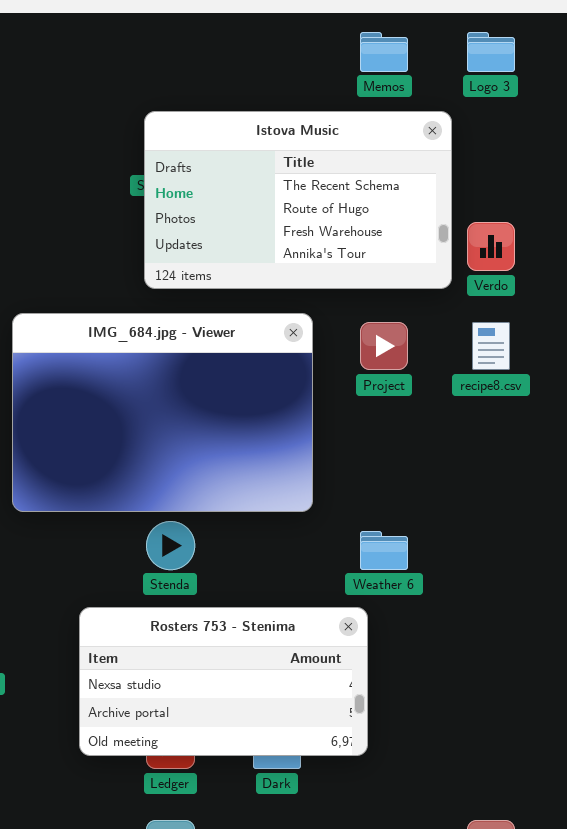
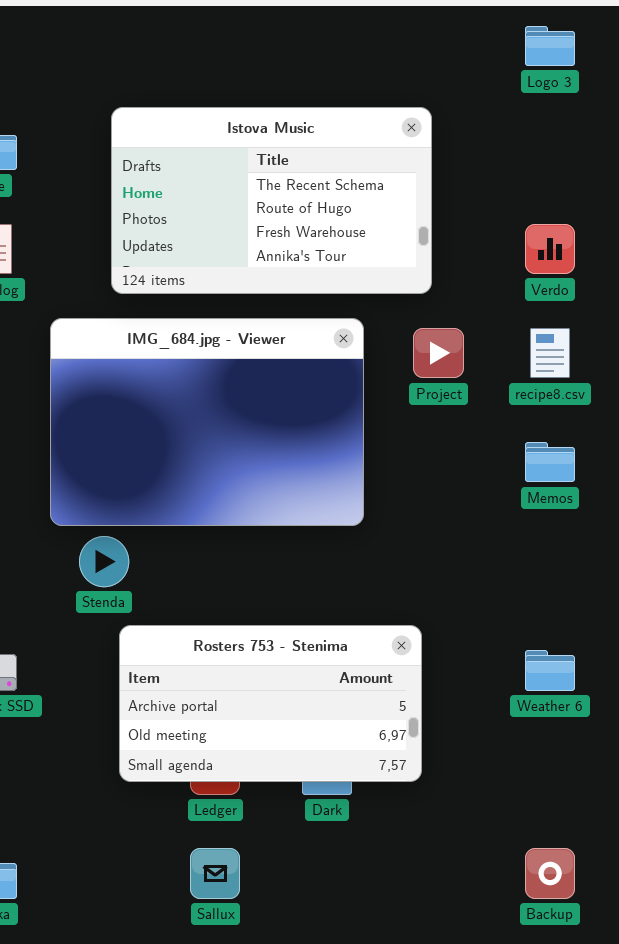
Memos: [360,32,408,72] -> [525,442,575,482], moved
Istova Music: [144,111,452,289] -> [111,107,432,294], moved
Stenda: [146,521,195,570] -> [79,536,129,587], moved
Weather 6: [360,531,408,570] -> [525,650,575,691], moved
Rosters 753 - Stenima: [79,607,368,756] -> [119,625,422,782], scrolled down 1 row

